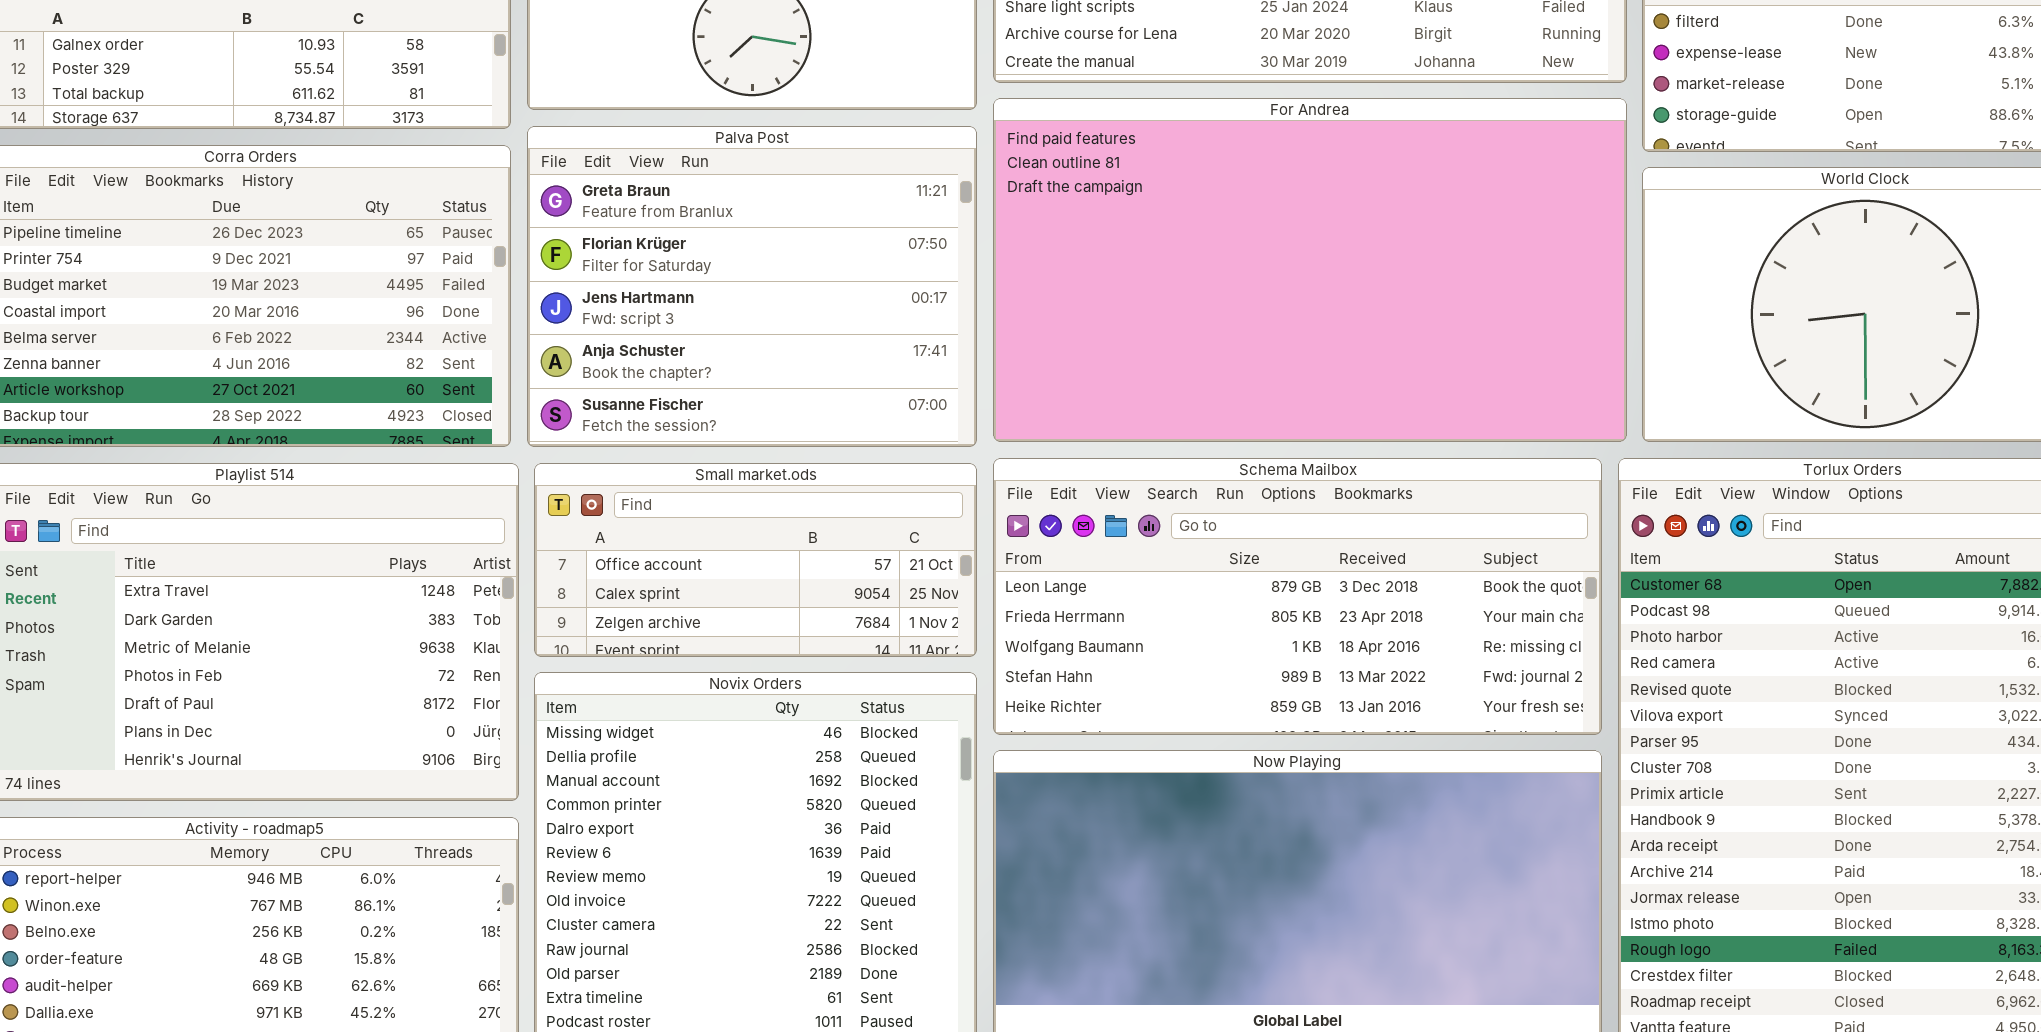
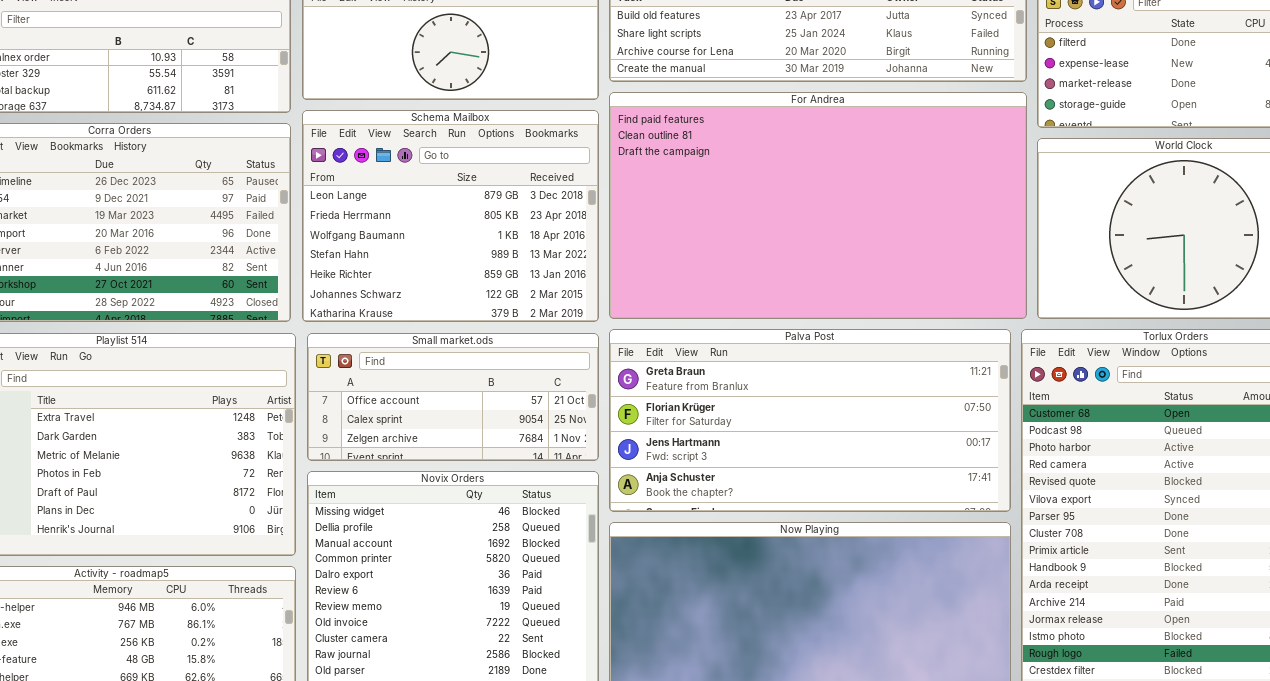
Palva Post: [527,126,977,447] -> [609,329,1011,512], moved, resized
Schema Mailbox: [993,458,1602,735] -> [302,110,599,322], moved, resized

